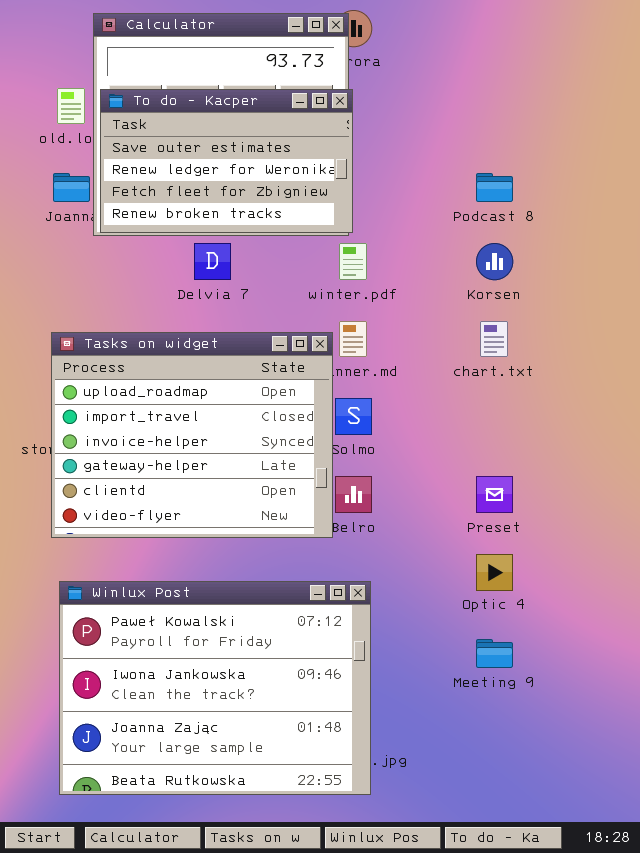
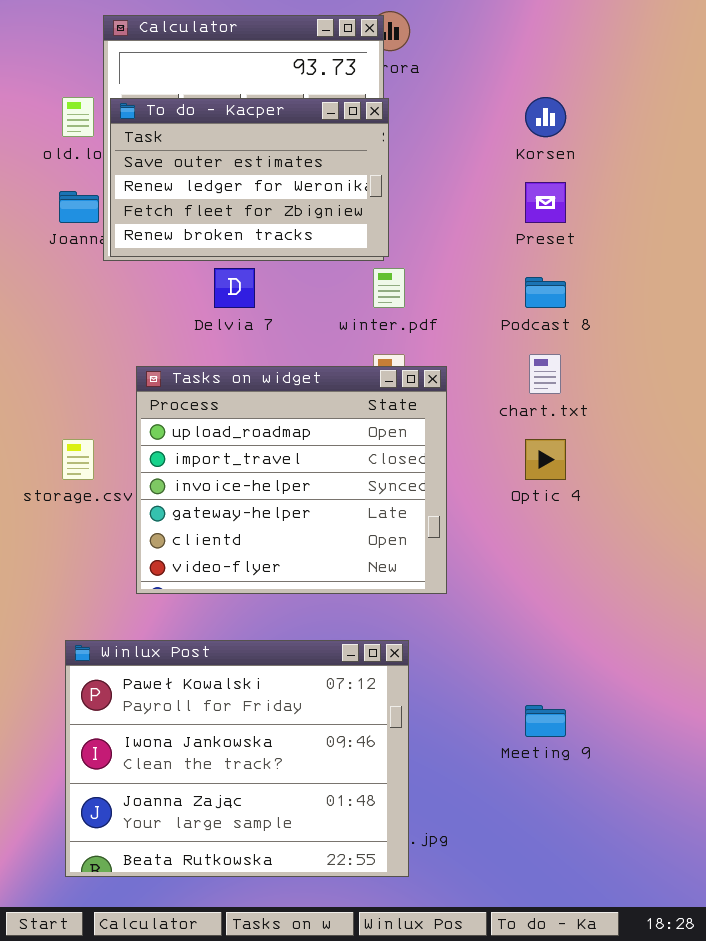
Podcast 8: [476,173,513,202] -> [525,277,566,308], moved
Korsen: [476,243,513,280] -> [525,97,566,137], moved
Tasks on widget: [51,332,333,538] -> [136,366,447,594], moved
Preset: [476,476,513,513] -> [525,182,566,223], moved
Optic 4: [476,554,513,591] -> [525,439,566,480], moved

